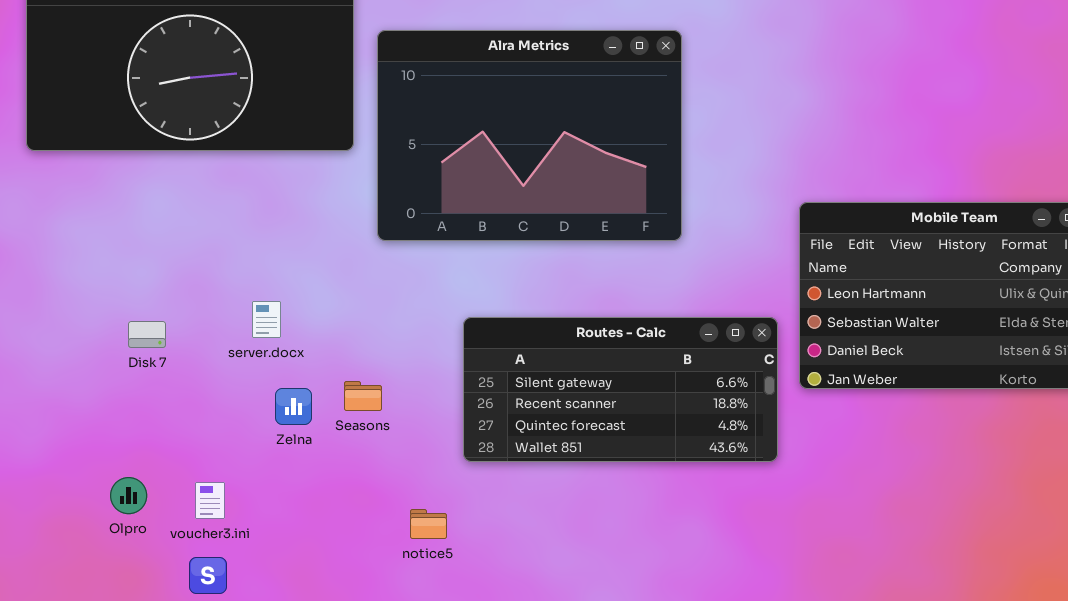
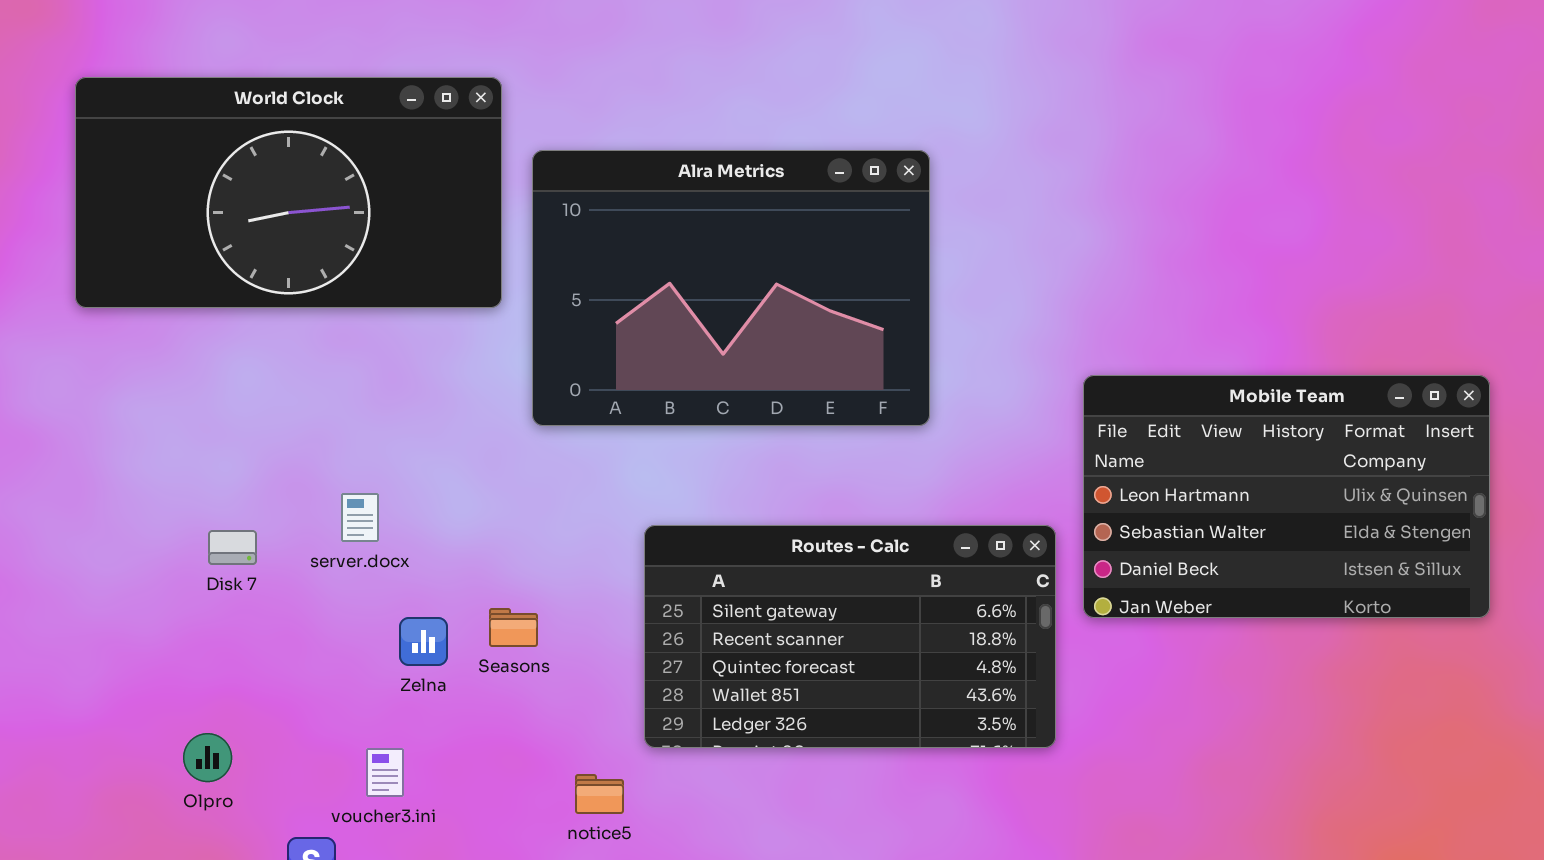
server.docx: [252,301,281,338] -> [341,493,379,542], moved
Routes - Calc: [463,317,778,462] -> [644,525,1056,748], resized
voucher3.ini: [195,482,225,519] -> [366,748,404,797], moved

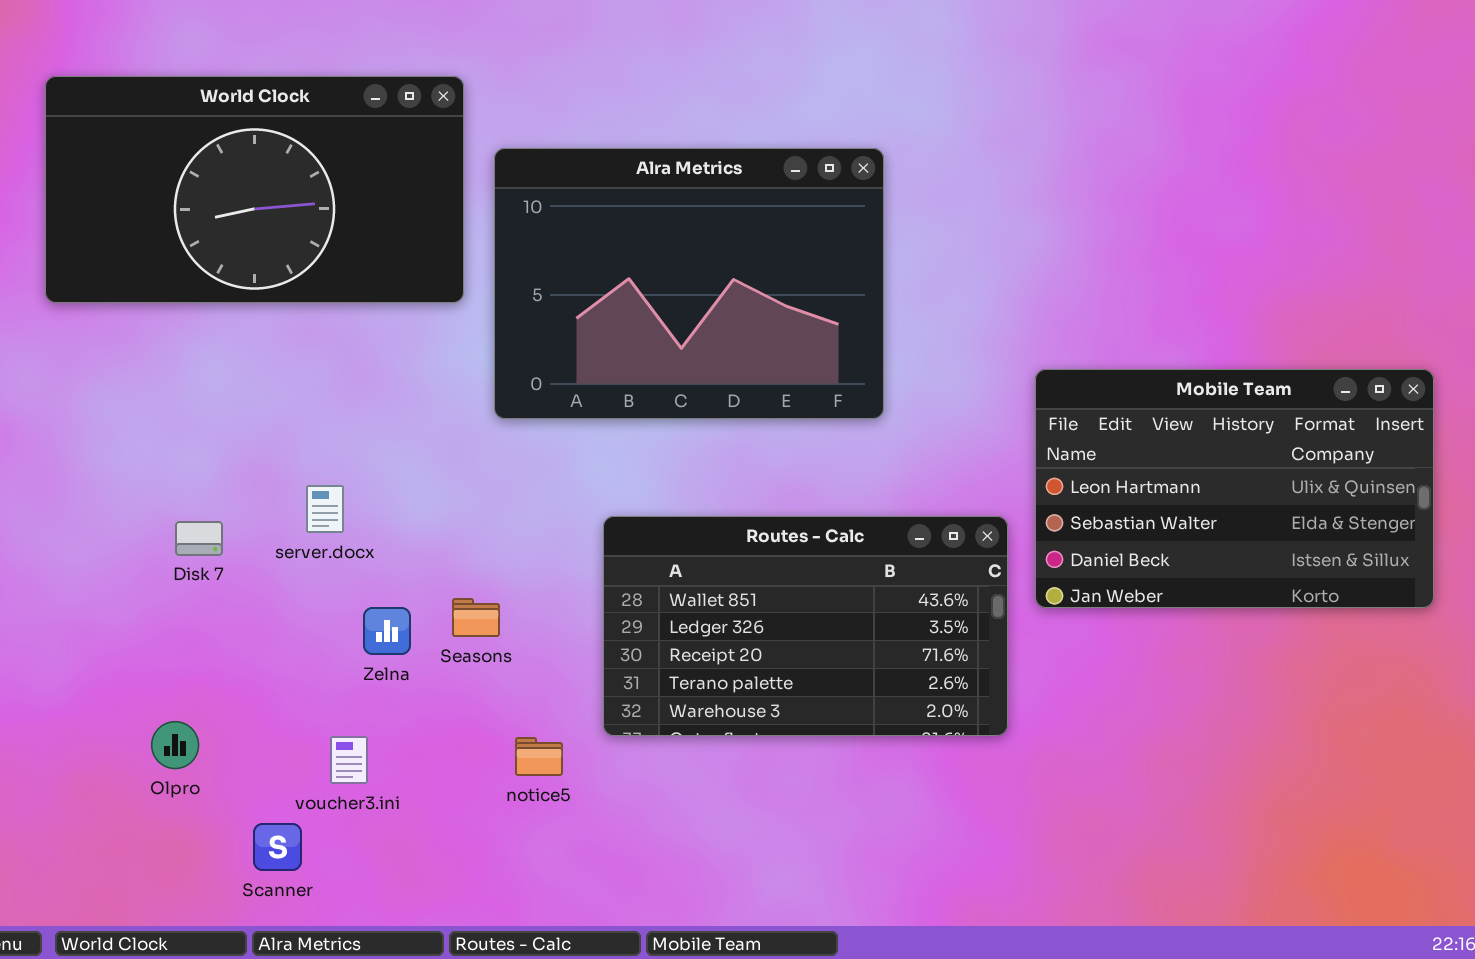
Routes - Calc: [644,525,1056,748] -> [603,516,1008,736], scrolled down 3 rows
notice5: [575,774,624,814] -> [515,737,563,776], moved

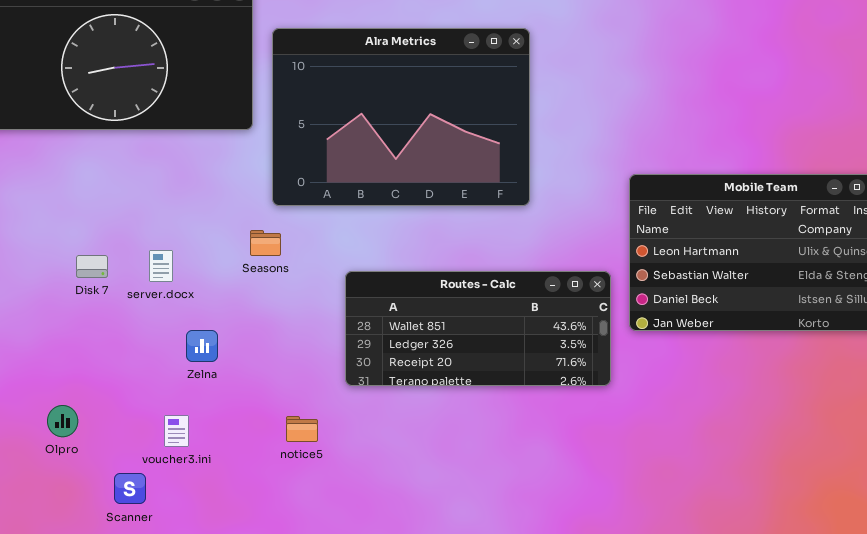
Routes - Calc: [603,516,1008,736] -> [345,271,611,386], resized
Disk 7: [175,521,223,556] -> [76,255,108,278], moved
Seasons: [452,598,500,637] -> [250,230,281,256], moved

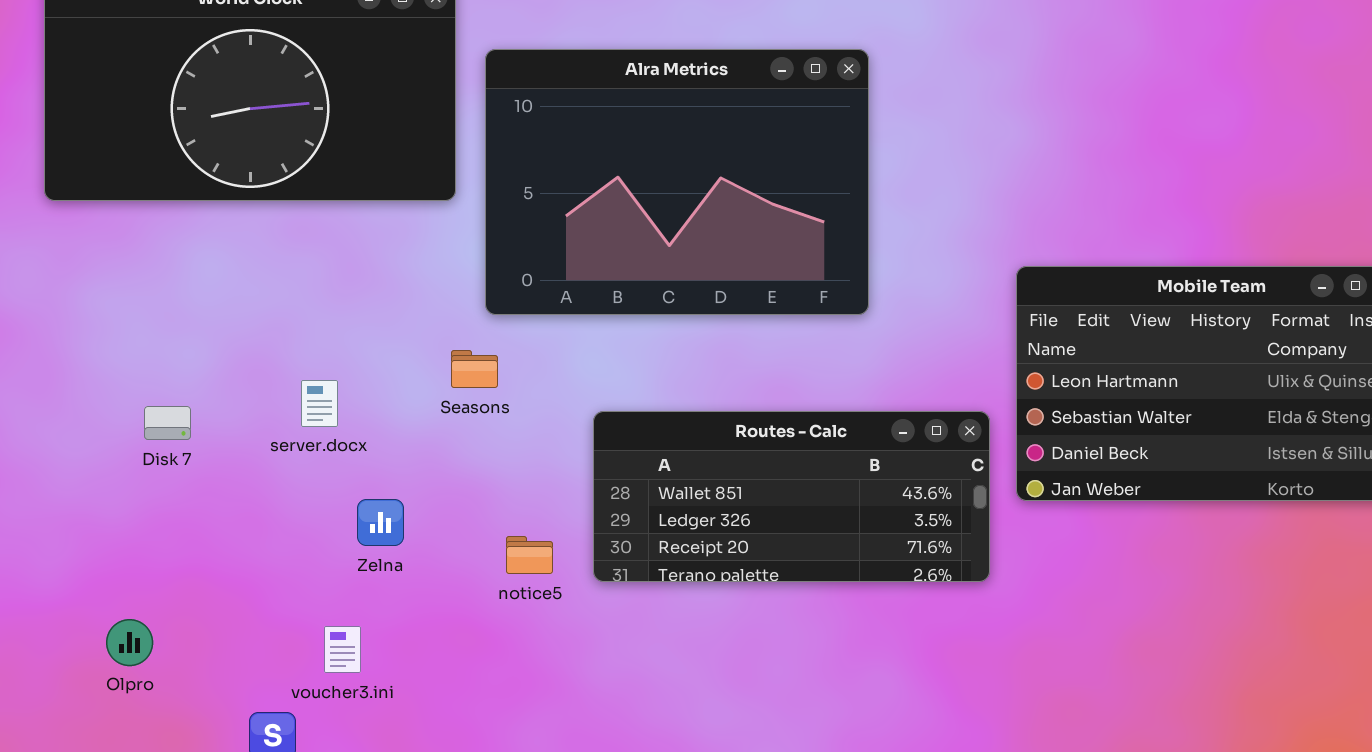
Disk 7: [76,255,108,278] -> [144,406,191,440], moved
Olpro: [47,405,78,437] -> [106,619,153,666], moved
notice5: [286,416,318,442] -> [506,536,553,574], moved

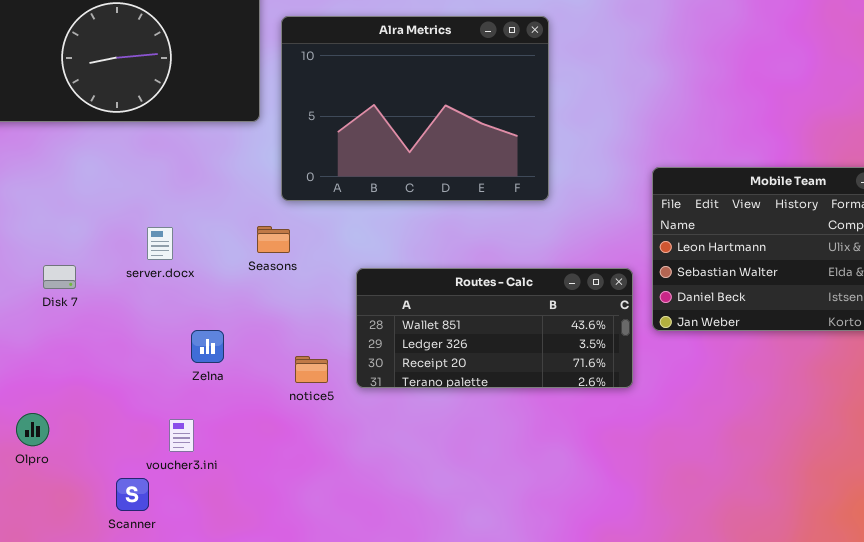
server.docx: [301,380,338,427] -> [147,227,173,260], moved

